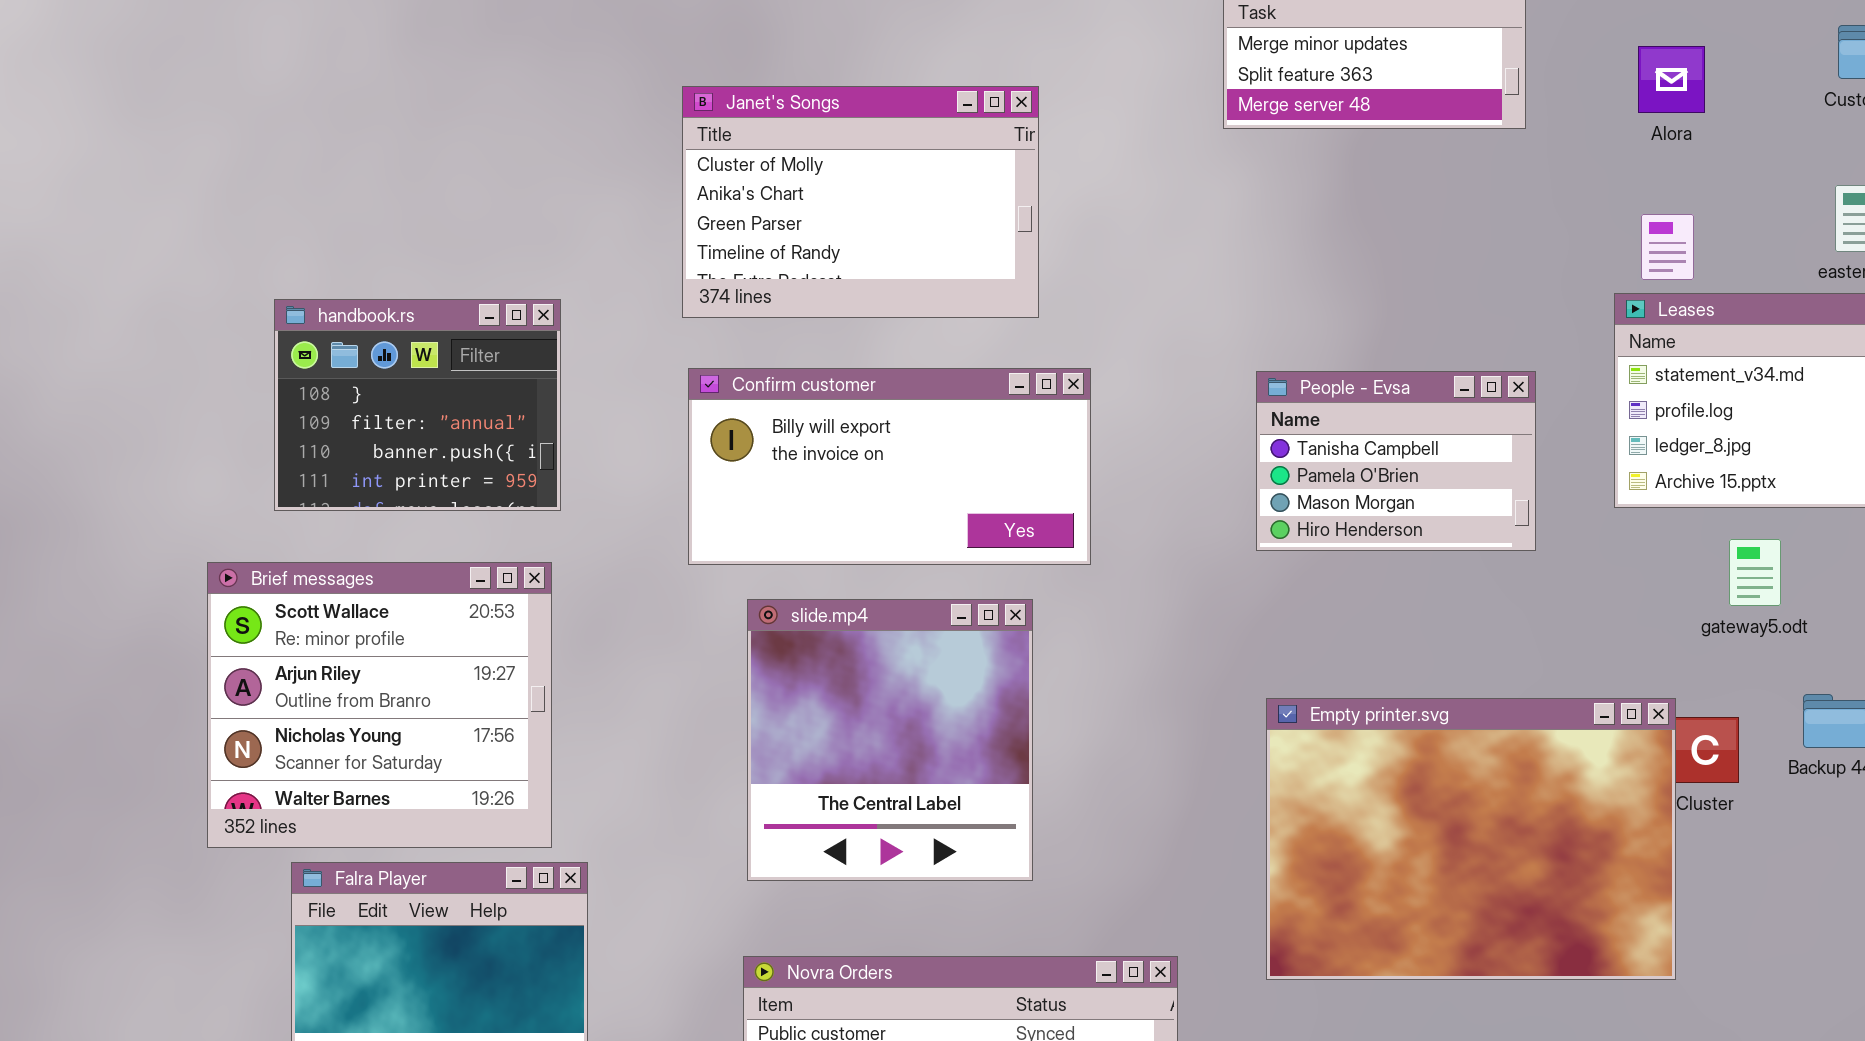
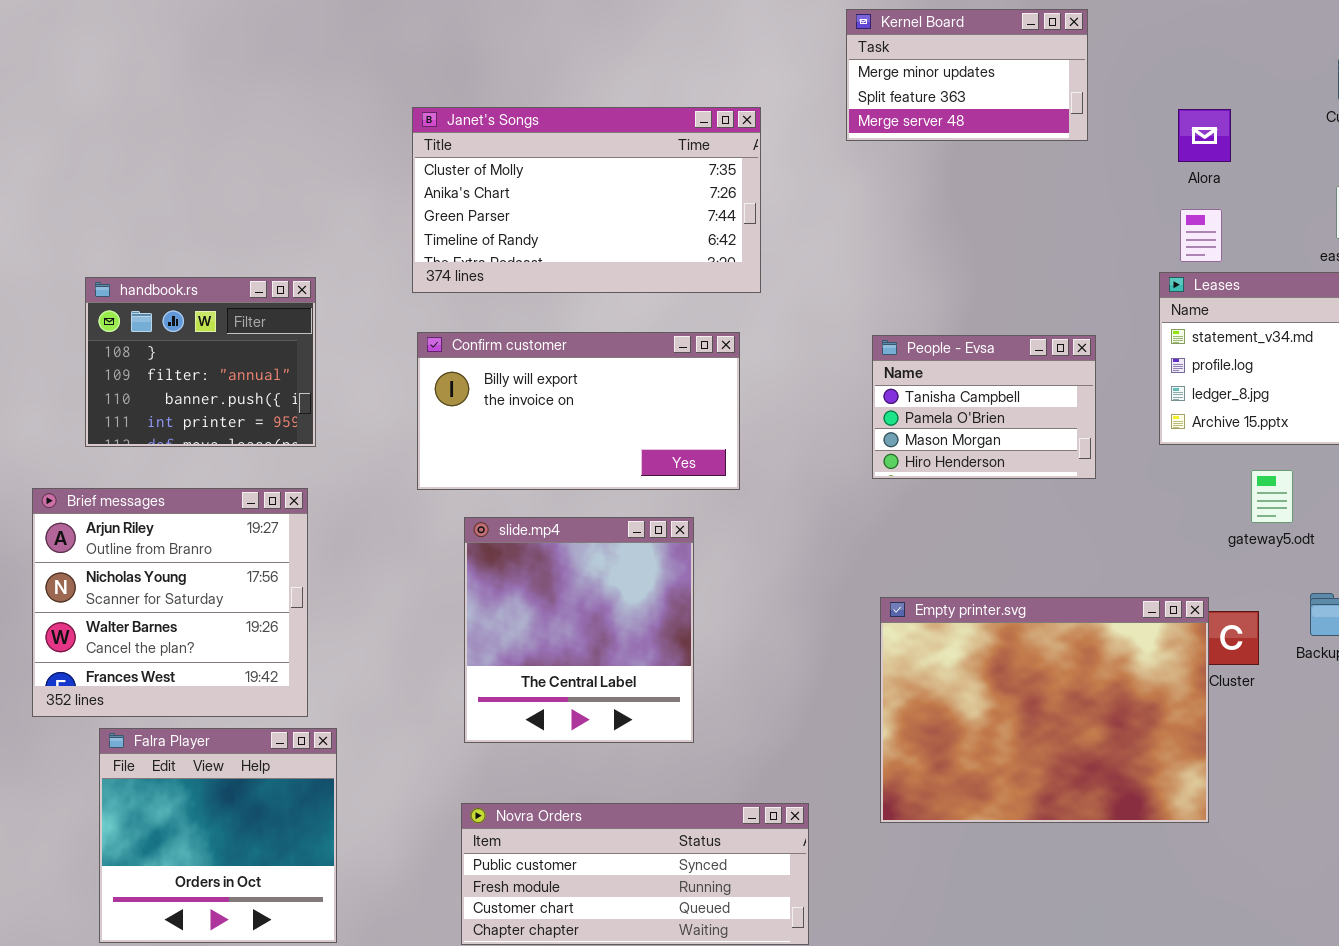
Alora: [1638,46,1705,113] -> [1178,109,1231,162], moved
Janet's Songs: [682,86,1039,318] -> [412,107,761,293], resized
Brief messages: [207,562,552,848] -> [32,488,308,717], scrolled down 1 row

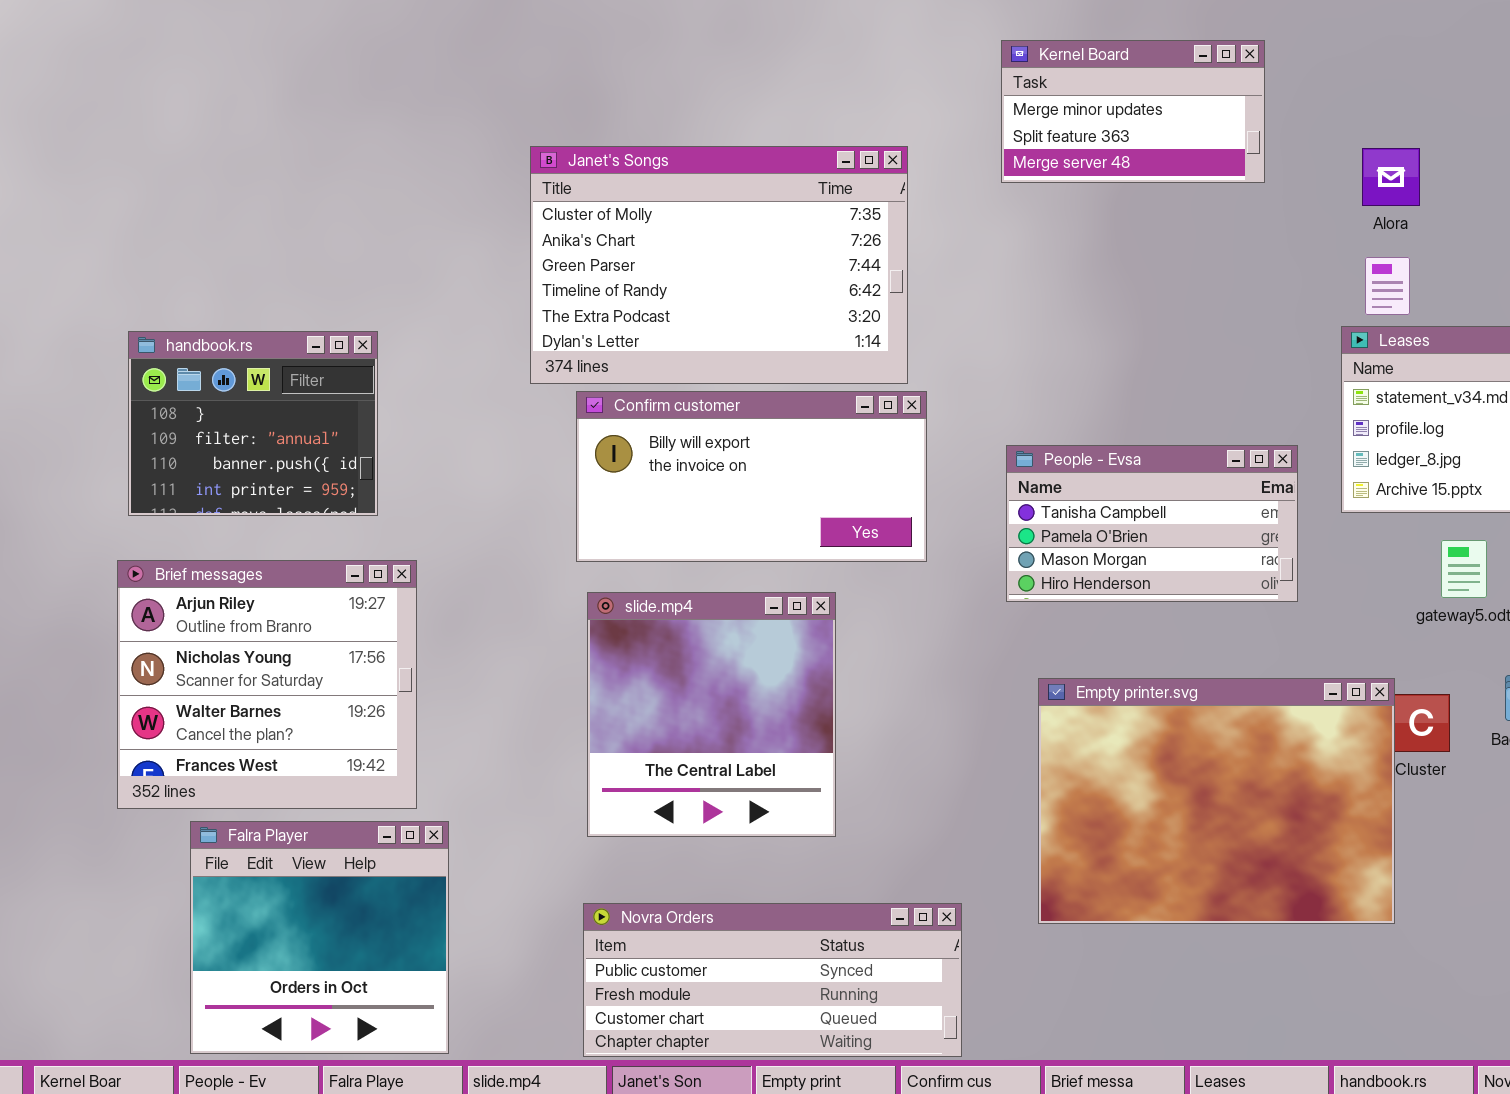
Janet's Songs: [412,107,761,293] -> [530,146,908,384], resized
handbook.rs: [85,277,316,447] -> [128,331,378,516], moved
Confirm customer: [417,332,740,490] -> [576,391,927,562], moved
People - Evsa: [872,335,1096,479] -> [1006,445,1298,602], moved, resized

